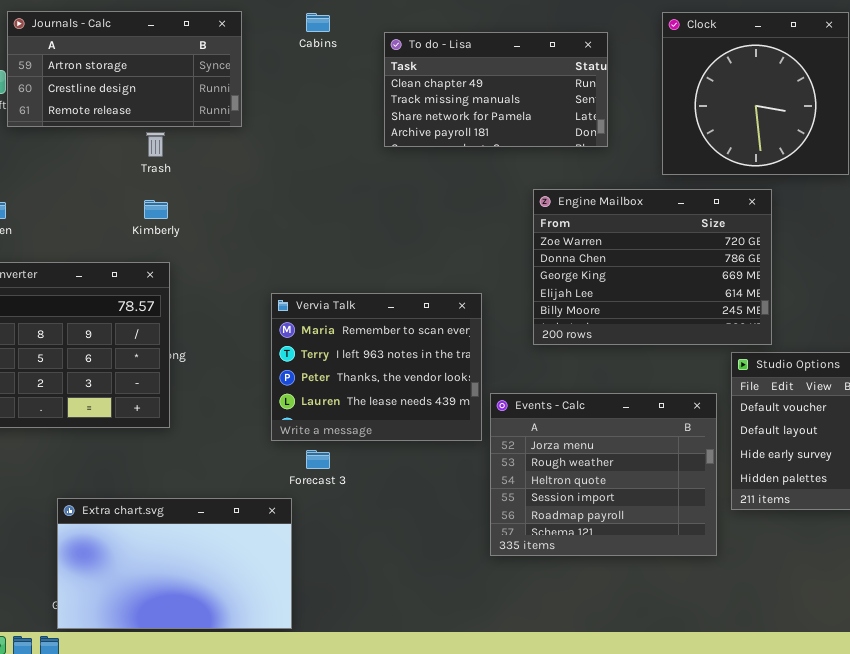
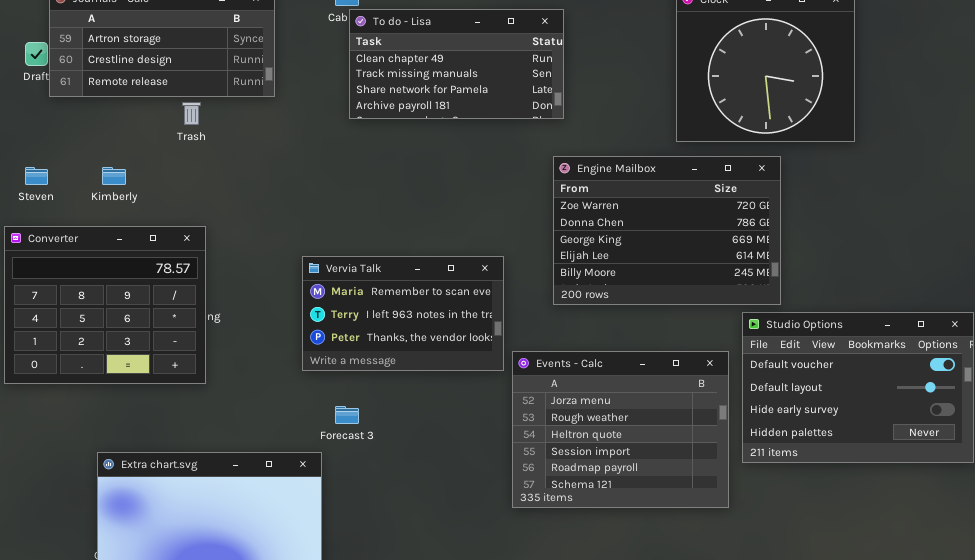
To do - Lisa: [384,32,608,147] -> [349,9,564,119], moved
Kimberly: [144,200,168,219] -> [102,167,126,185], moved
Vervia Talk: [271,293,482,441] -> [302,256,504,371], resized

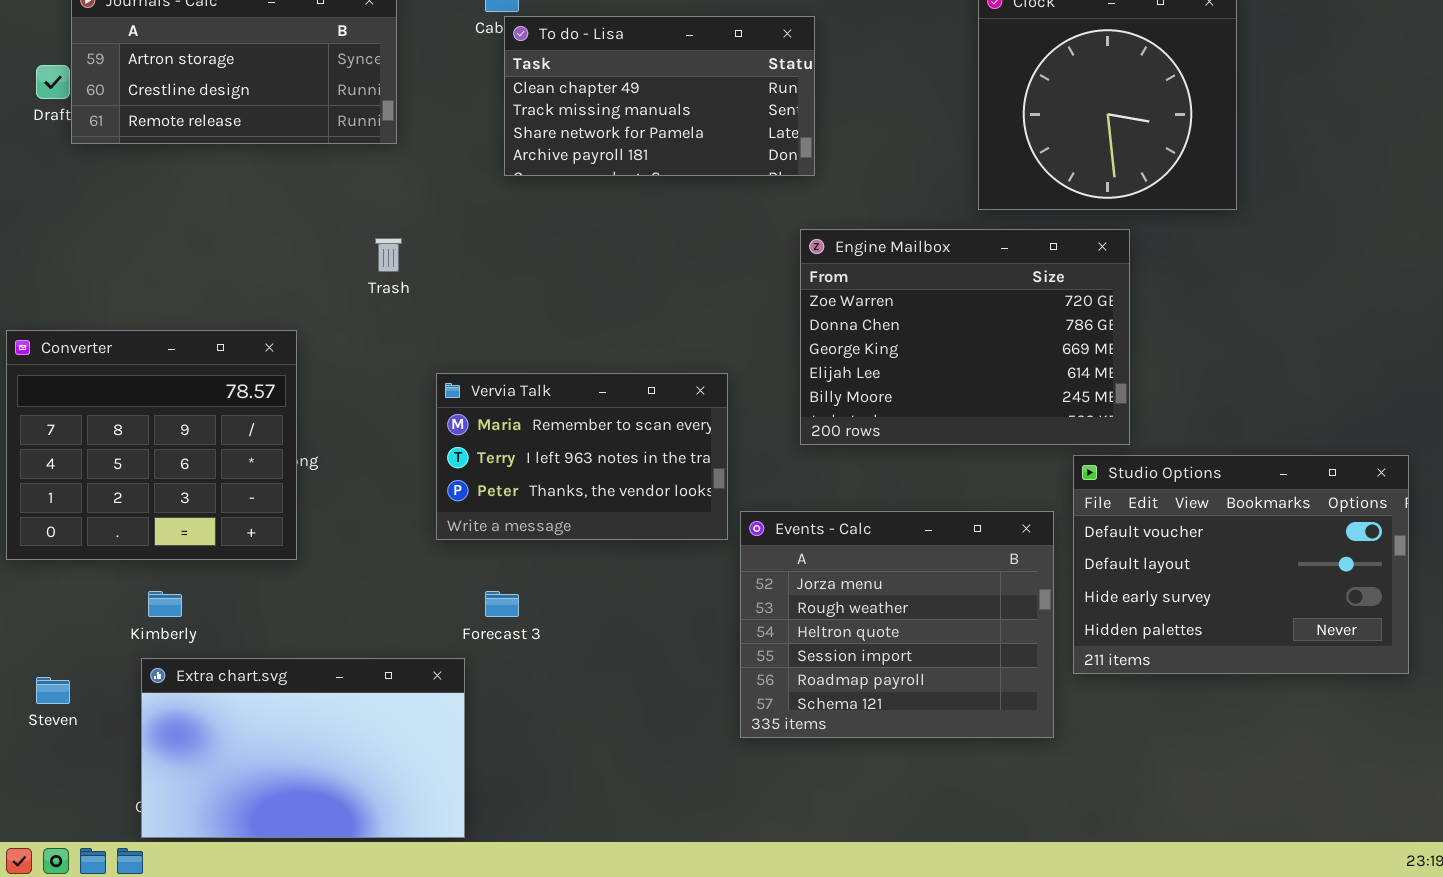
Trash: [182,102,201,125] -> [375,238,402,272], moved
Steven: [25,167,48,185] -> [36,677,70,704], moved
Kimberly: [102,167,126,185] -> [148,591,182,617], moved

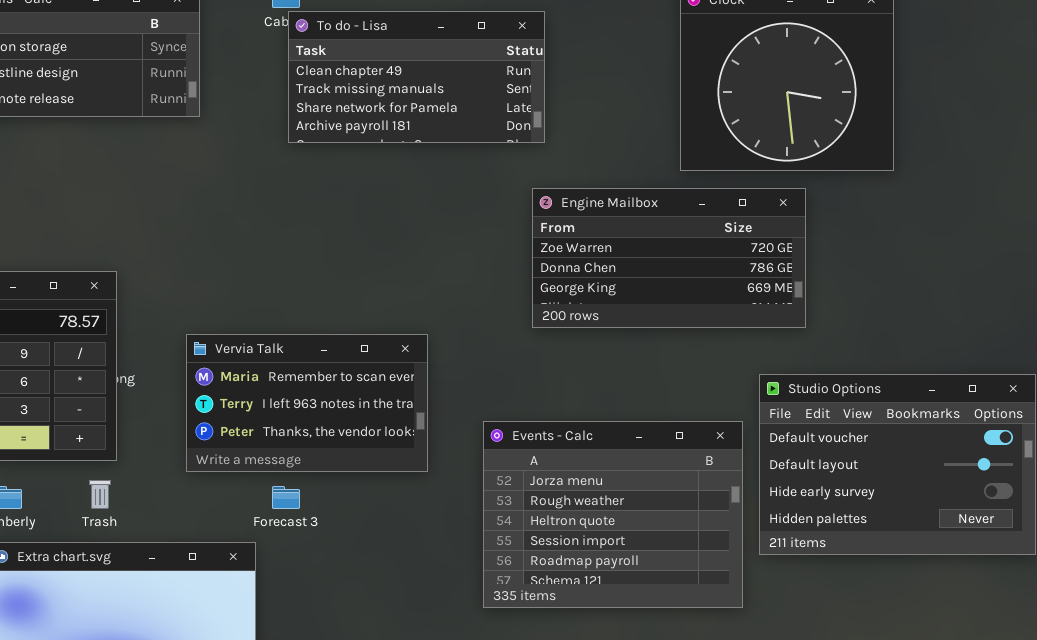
Engine Mailbox: [800,229,1130,445] -> [532,188,806,328], resized
Trash: [375,238,402,272] -> [89,480,111,509], moved
Vervia Talk: [436,373,728,540] -> [186,334,428,472], moved

